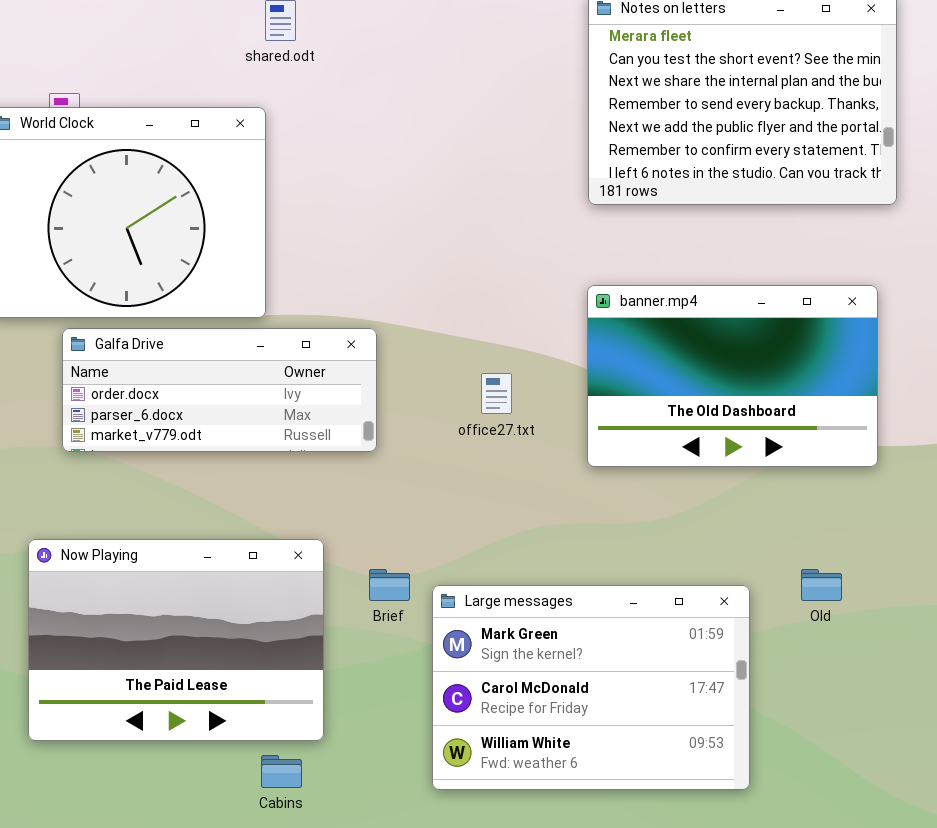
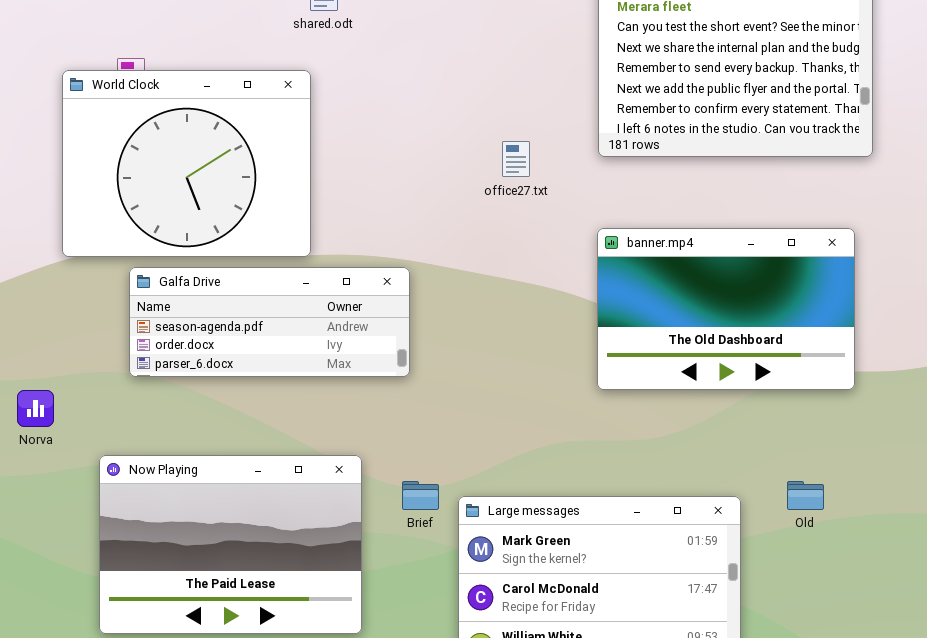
Galfa Drive: [62,328,377,452] -> [129,267,410,377], scrolled up 1 row
office27.txt: [481,373,512,414] -> [502,141,530,177], moved

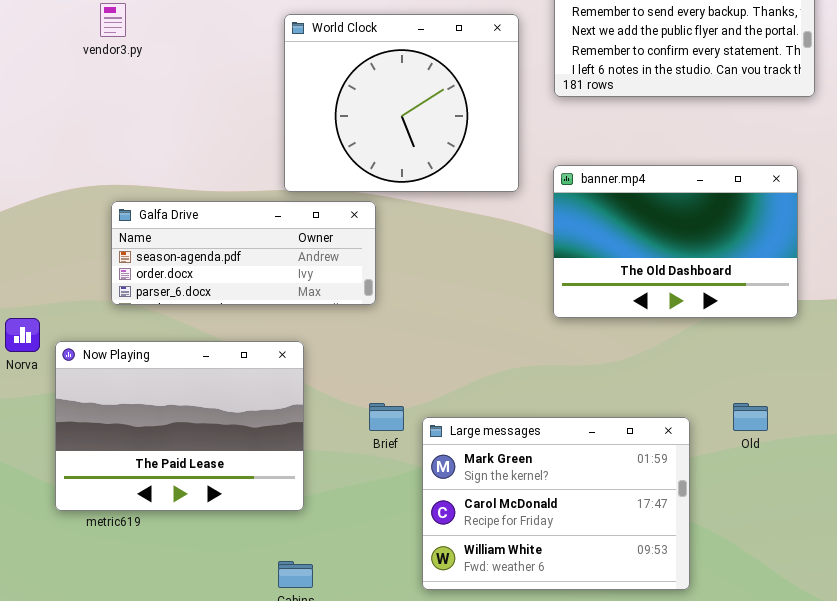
World Clock: [62,70,311,257] -> [284,14,519,192], moved
Now Playing: [99,455,362,634] -> [55,341,304,511], moved

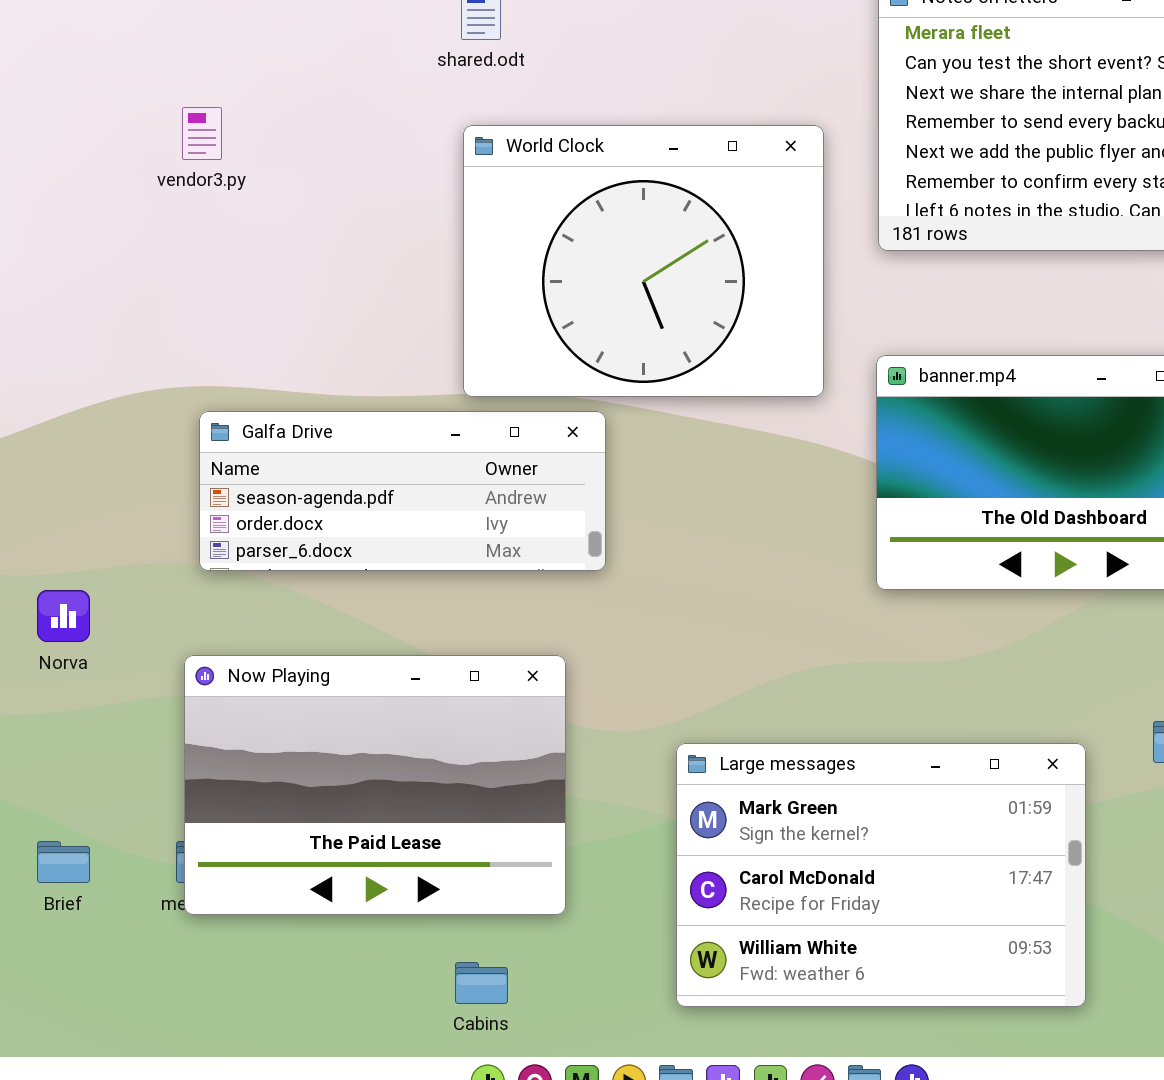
Now Playing: [55,341,304,511] -> [184,655,566,915], moved
Brief: [369,403,404,431] -> [37,841,90,883], moved

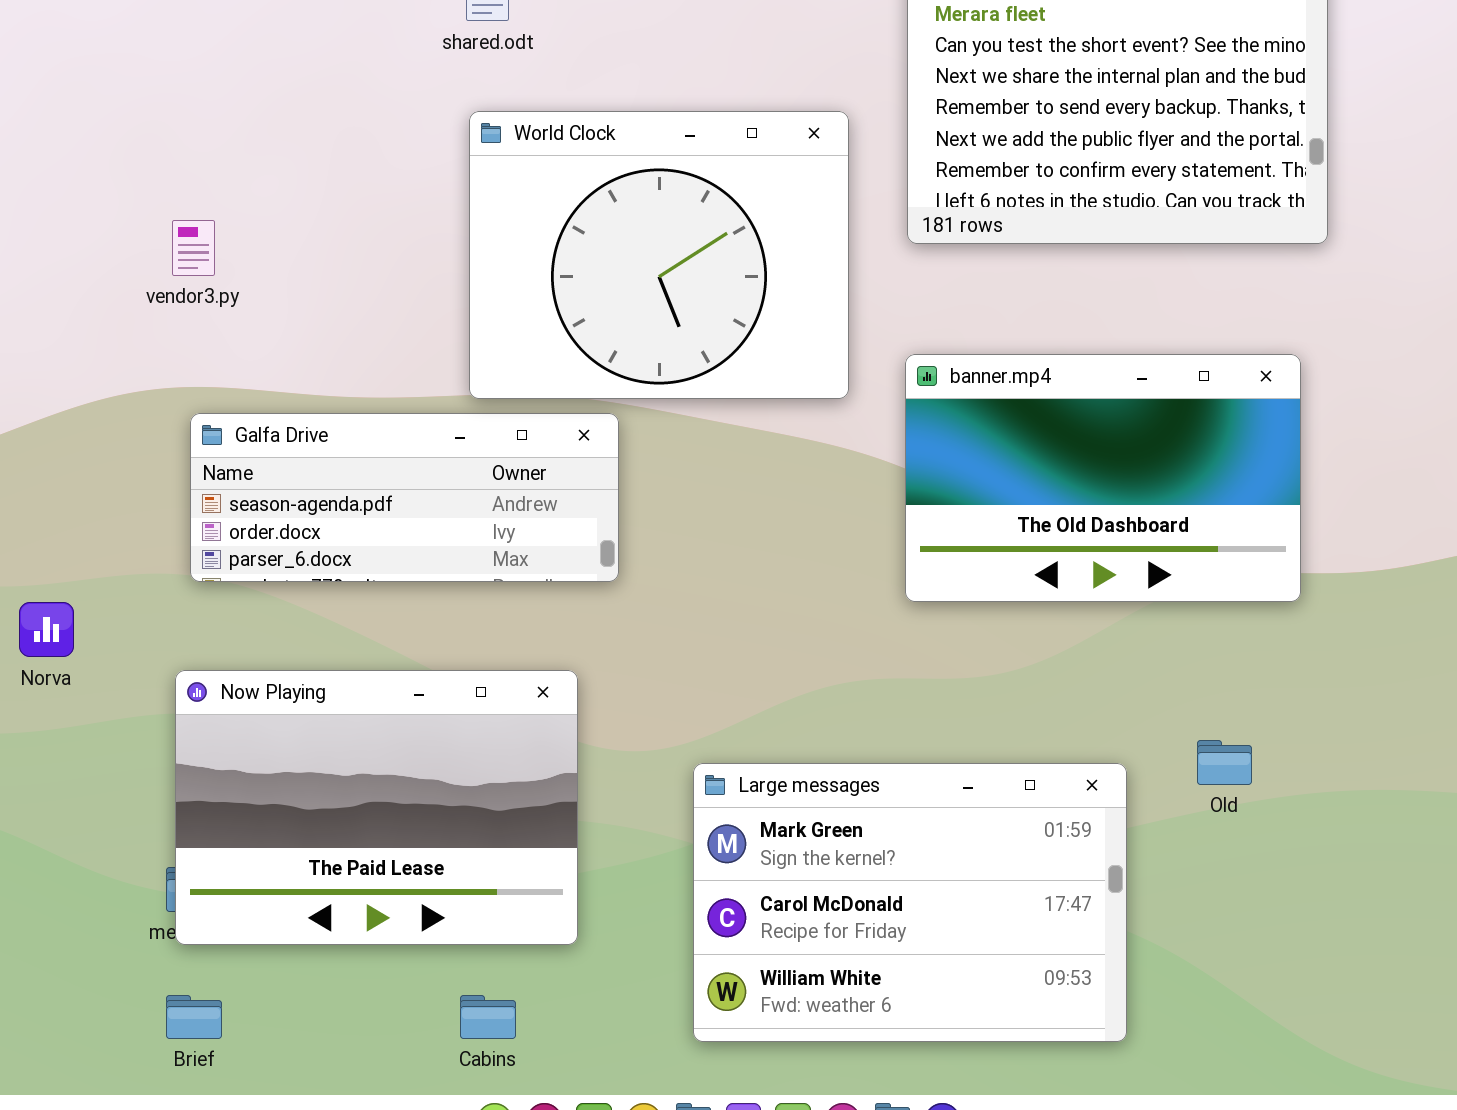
vendor3.py: [182,107,222,160] -> [172,220,215,276], moved
Brief: [37,841,90,883] -> [166,995,222,1039], moved

